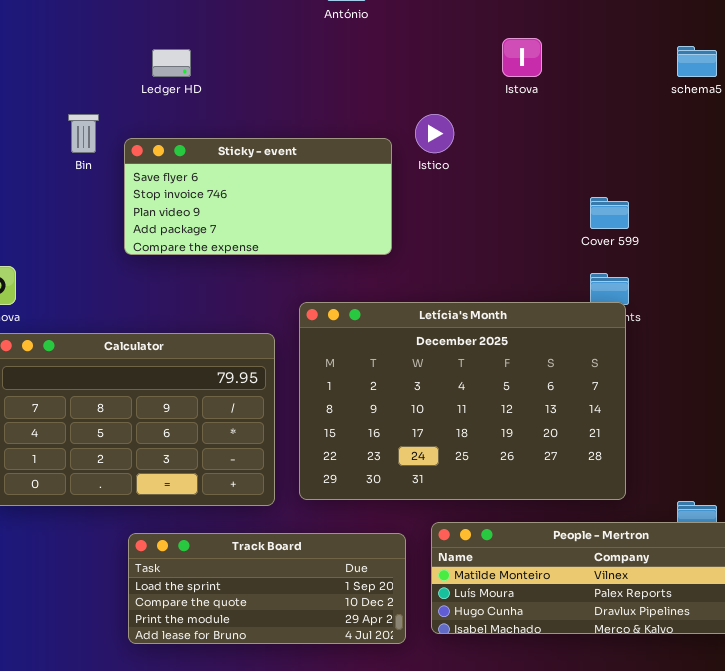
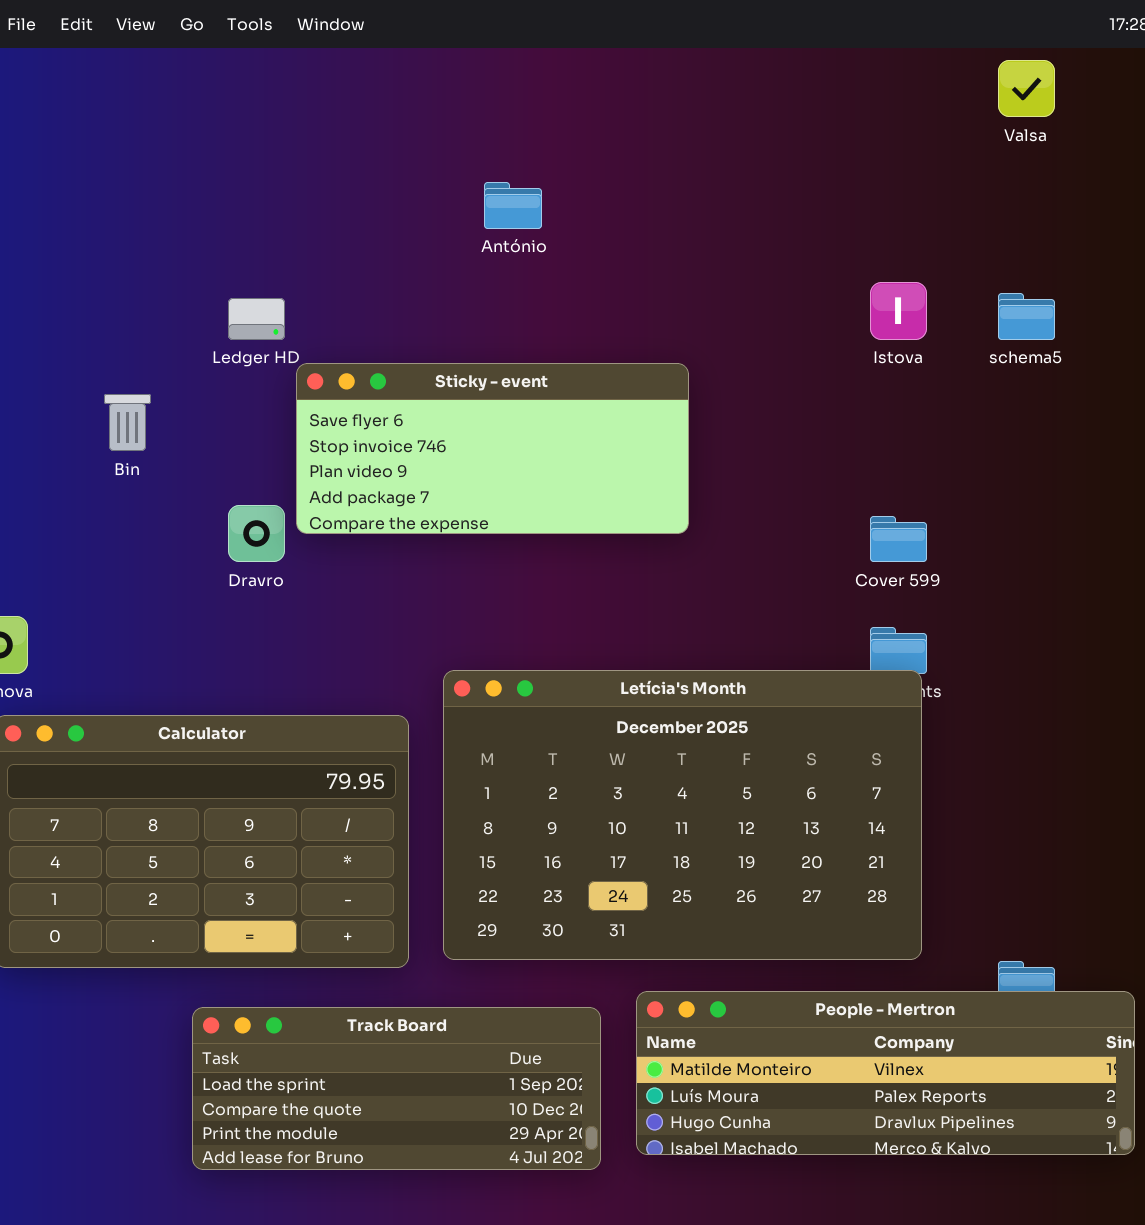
Istova: [502,38,542,77] -> [870,282,927,340], moved
Sticky - event: [124,138,392,255] -> [296,363,689,534], moved

